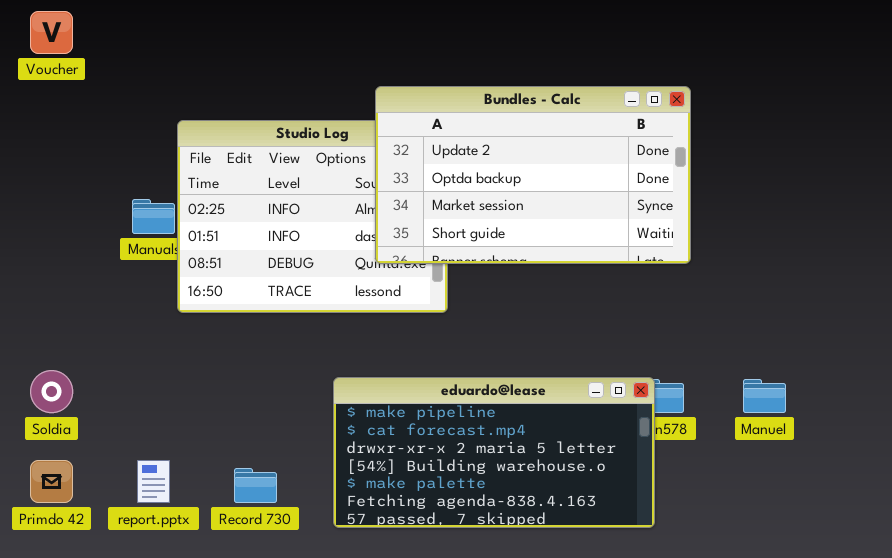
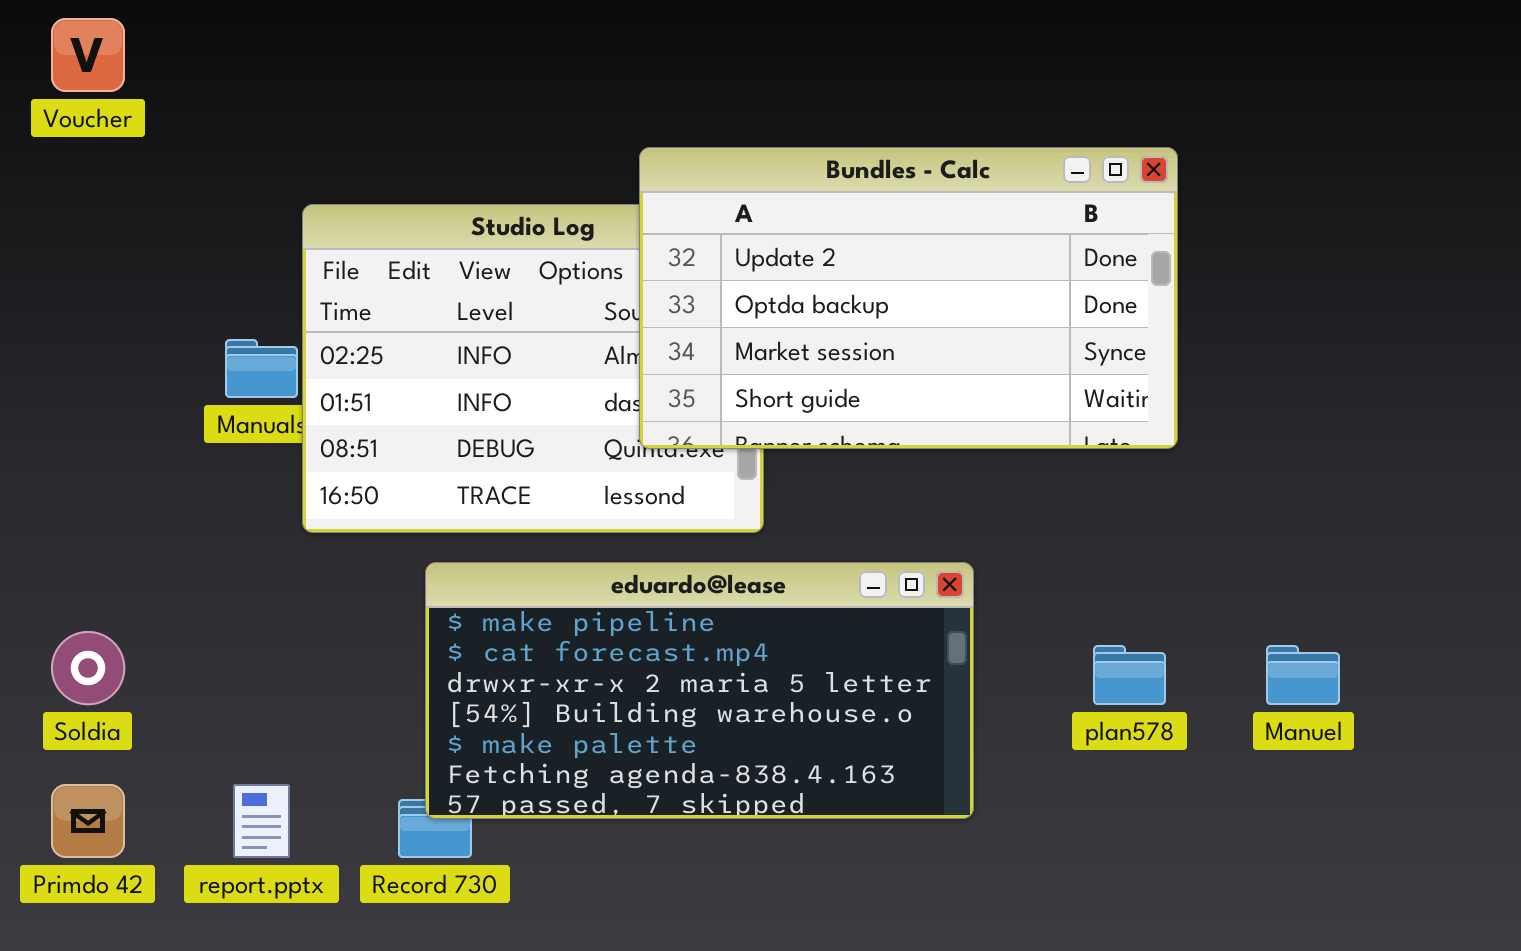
eduardo@lease: [333,377,655,528] -> [425,562,974,819], moved

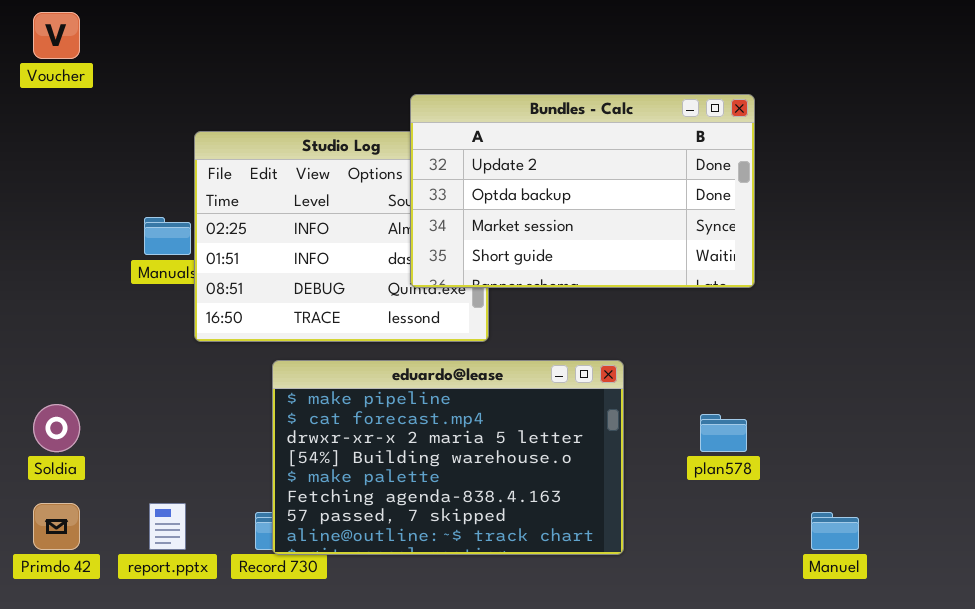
eduardo@lease: [425,562,974,819] -> [272,360,624,555], resized
Manuel: [1266,645,1340,705] -> [811,512,859,550], moved

